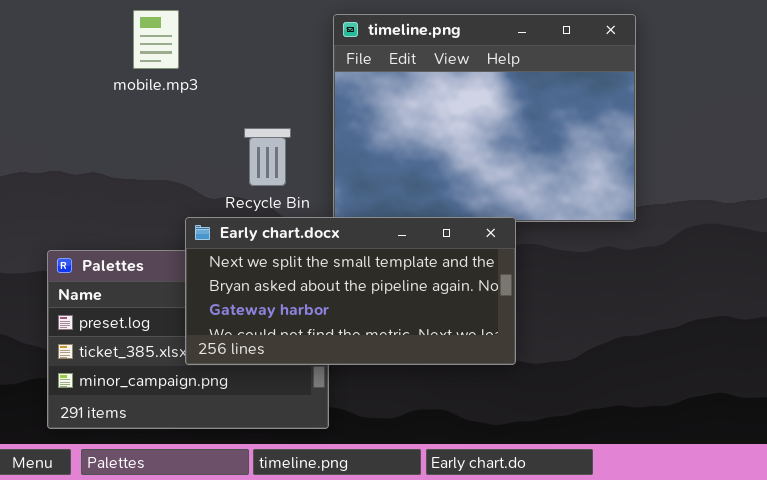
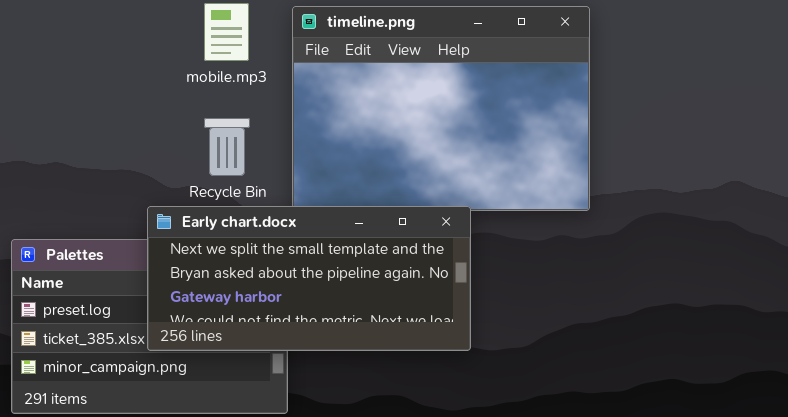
mobile.mp3: [133,10,179,69] -> [204,3,249,61], moved

